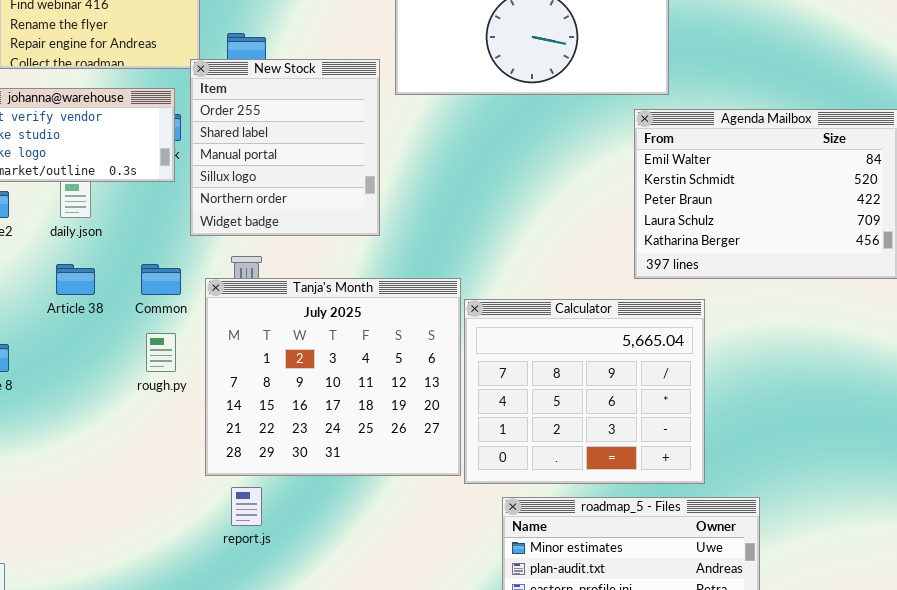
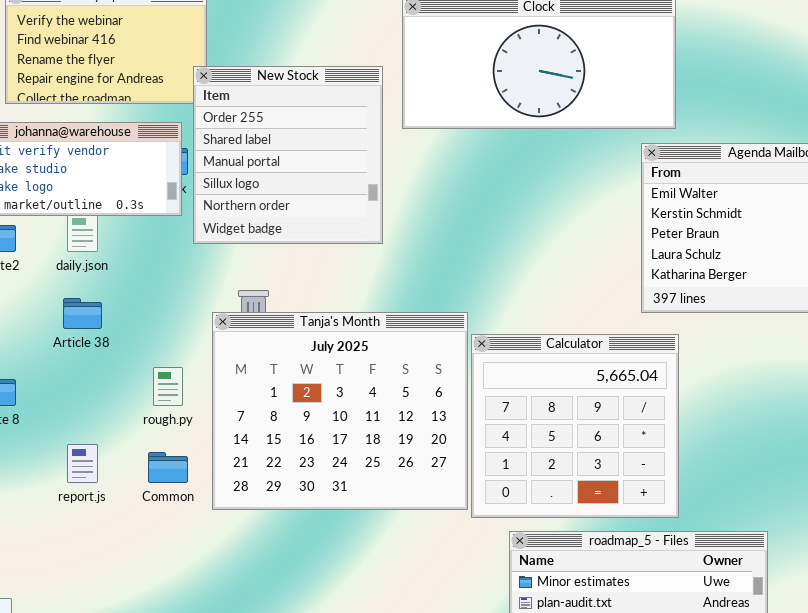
New Stock: [190,59,380,236] -> [193,66,383,244], moved
Common: [141,264,181,295] -> [148,452,188,483], moved
Calculator: [464,299,705,484] -> [471,334,679,518], resized
report.js: [231,487,262,526] -> [67,444,98,483], moved

